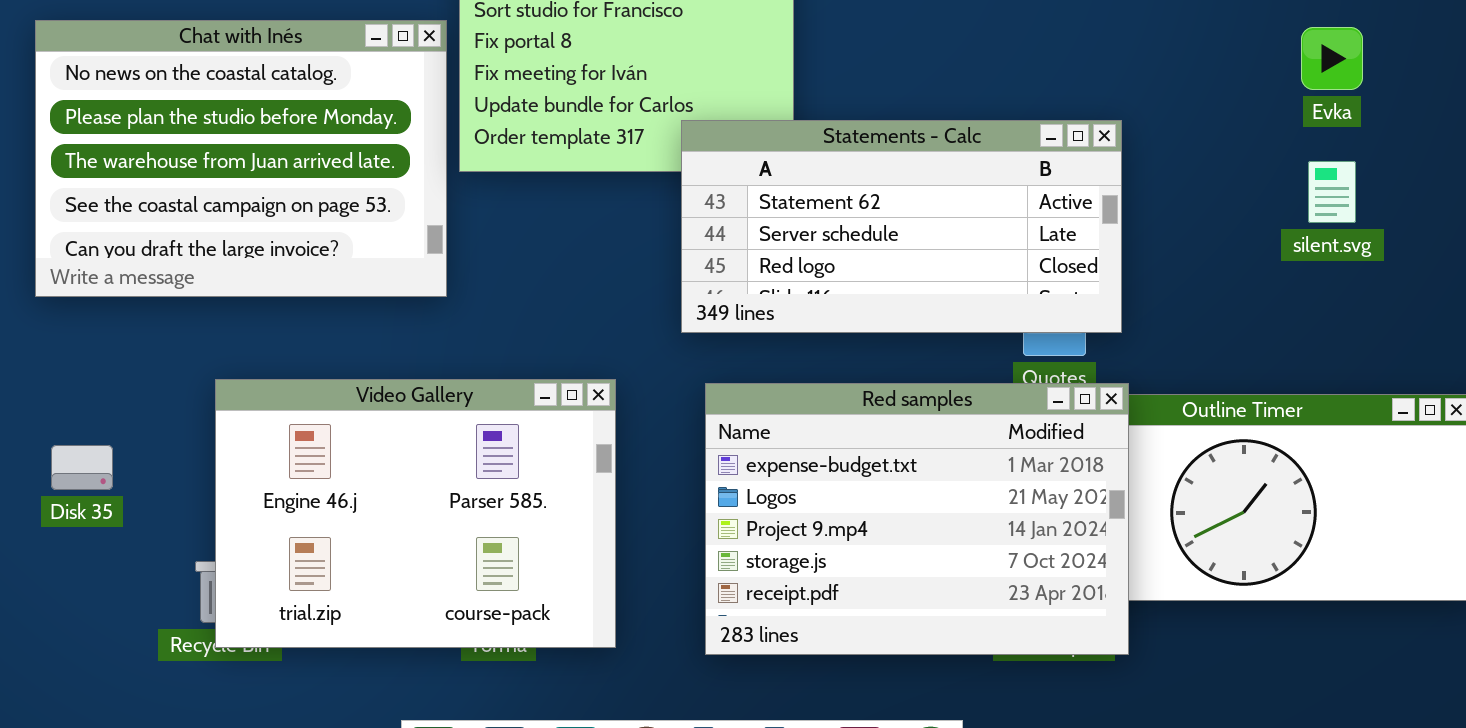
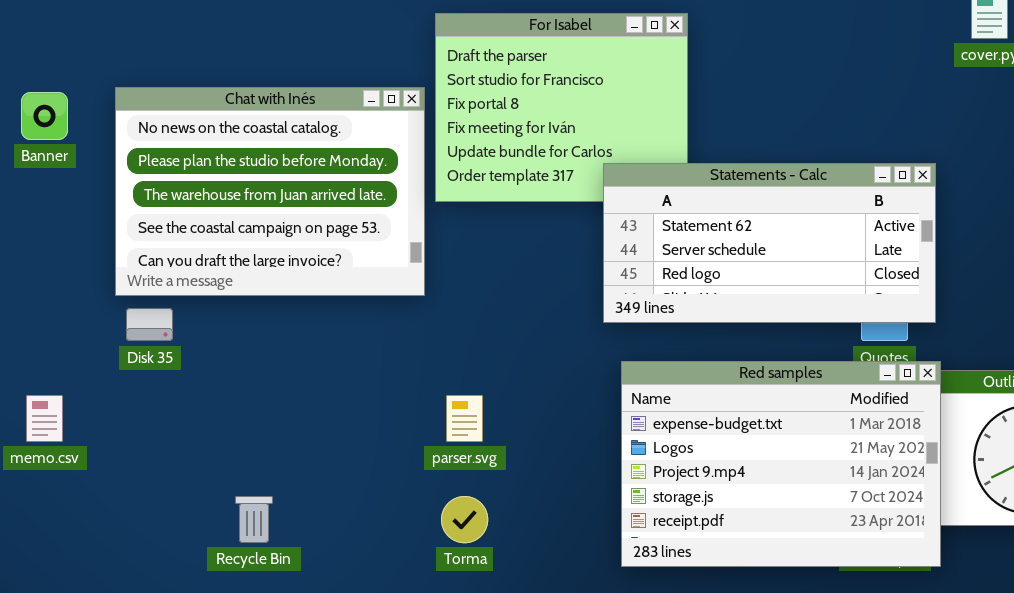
Video Gallery: [215,379,616,648] -> none, closed
Disk 35: [51,445,113,490] -> [126,308,173,341], moved

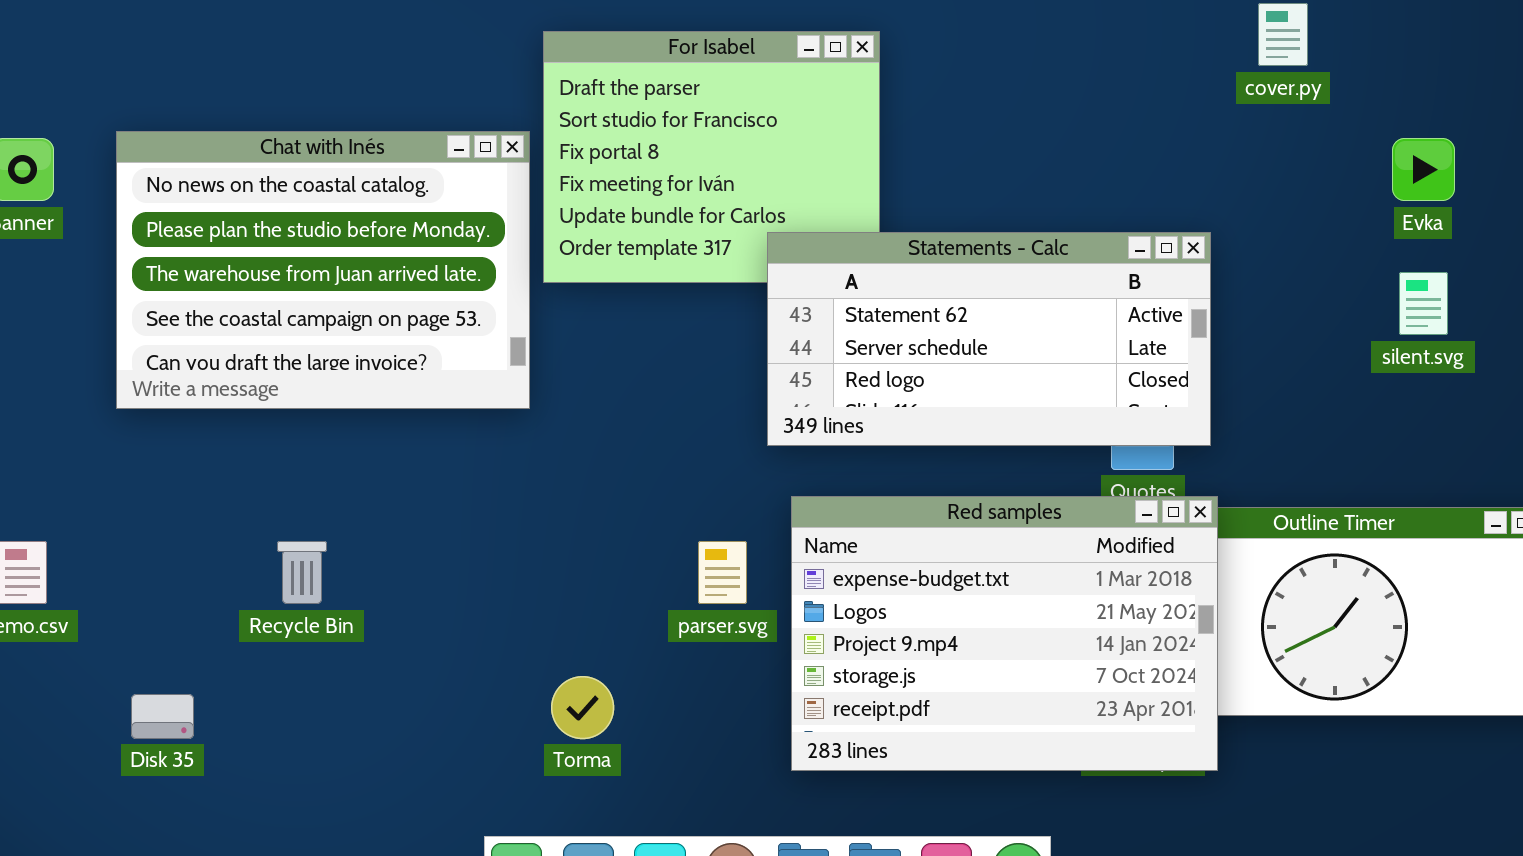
Disk 35: [126,308,173,341] -> [131,694,194,739], moved
parser.svg: [446,395,483,442] -> [698,541,747,604], moved
Recycle Bin: [235,496,273,543] -> [277,541,327,604], moved

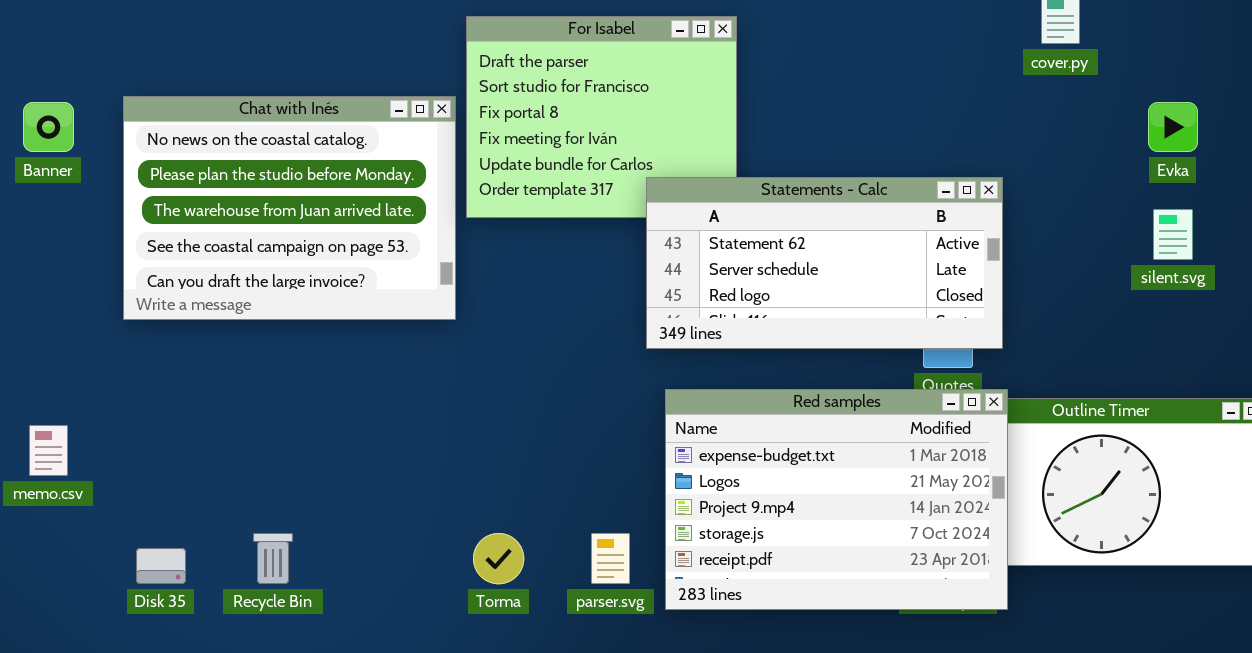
Recycle Bin: [277,541,327,604] -> [253,533,293,584], moved
parser.svg: [698,541,747,604] -> [591,533,630,584], moved

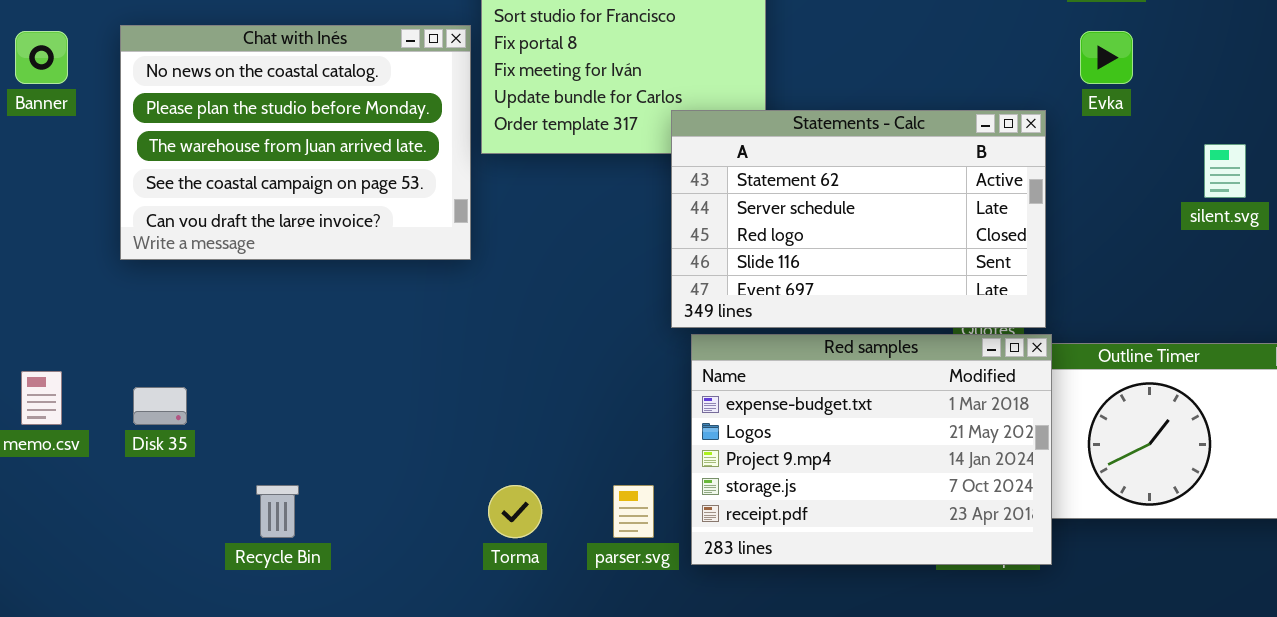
Evka: [1148,102,1198,152] -> [1080,31,1133,84], moved
Statements - Calc: [646,177,1003,349] -> [671,110,1046,328], resized
Disk 35: [136,548,186,584] -> [133,387,187,425], moved

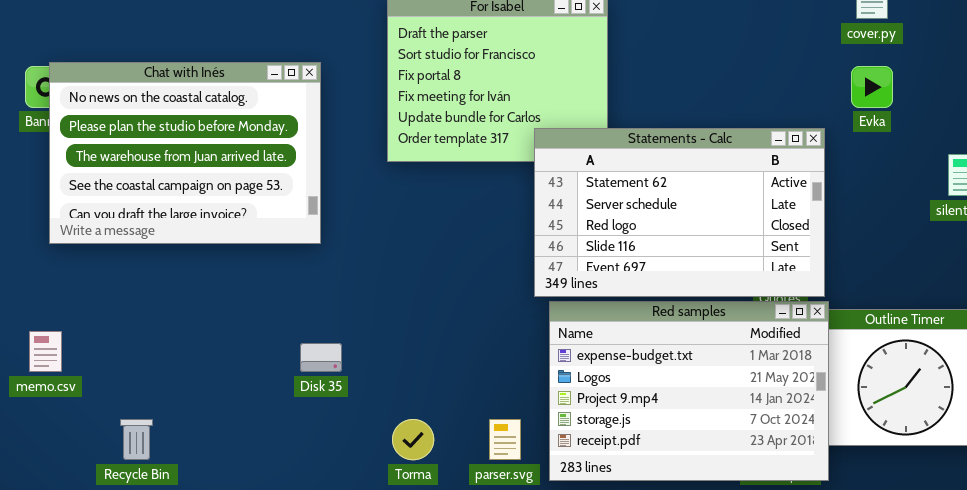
Chat with Inés: [120,25,471,260] -> [49,62,321,244], moved
Disk 35: [133,387,187,425] -> [300,343,342,372], moved
Recycle Bin: [256,485,299,538] -> [120,419,153,460], moved

